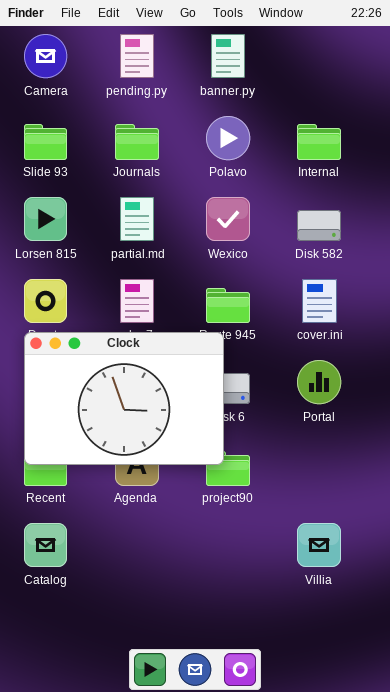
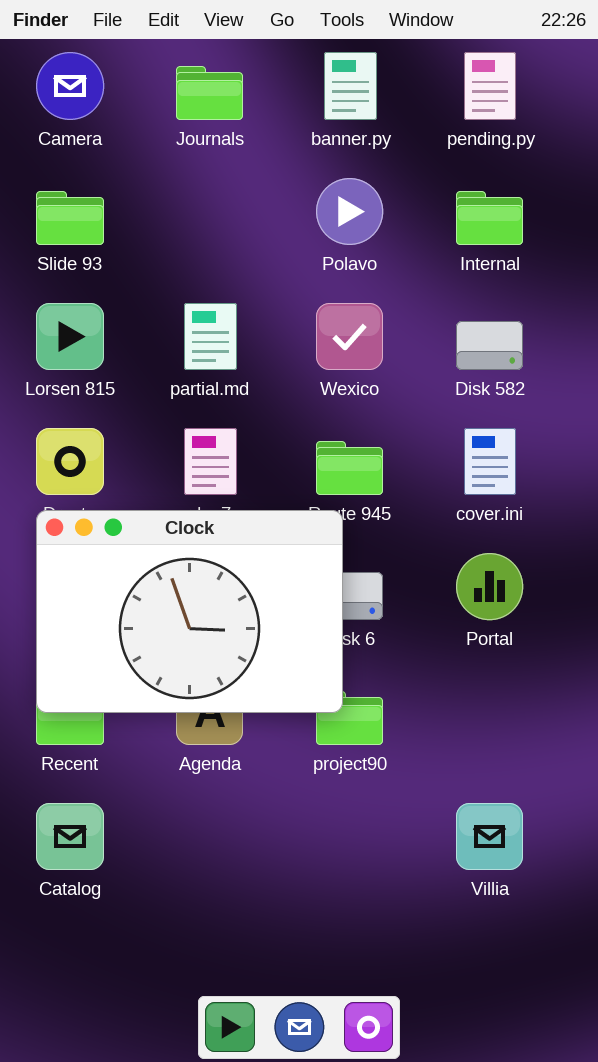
pending.py: [120,34,154,78] -> [464,52,516,120], moved
Journals: [115,124,159,160] -> [176,66,243,120], moved

